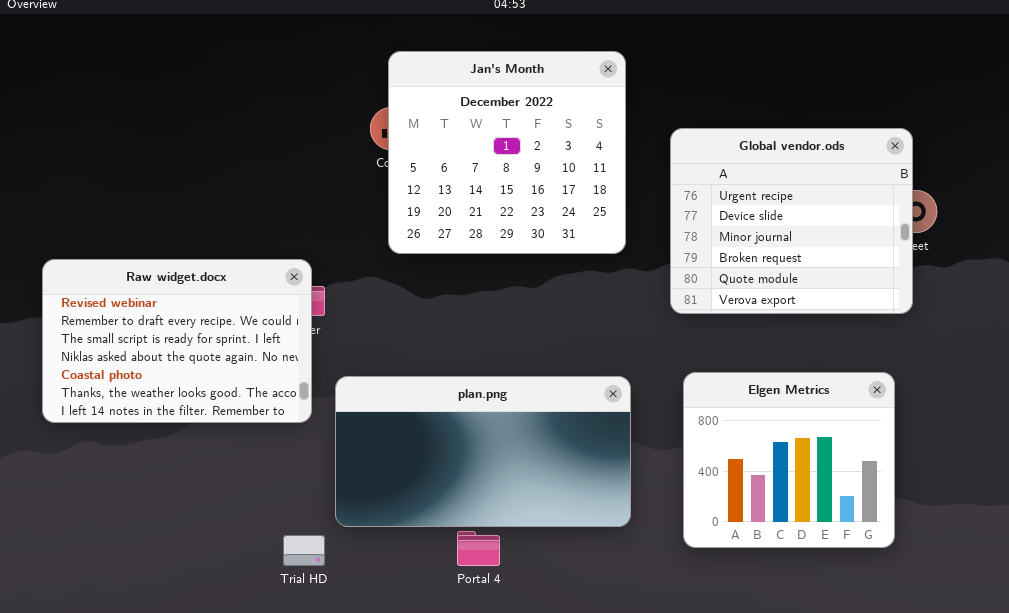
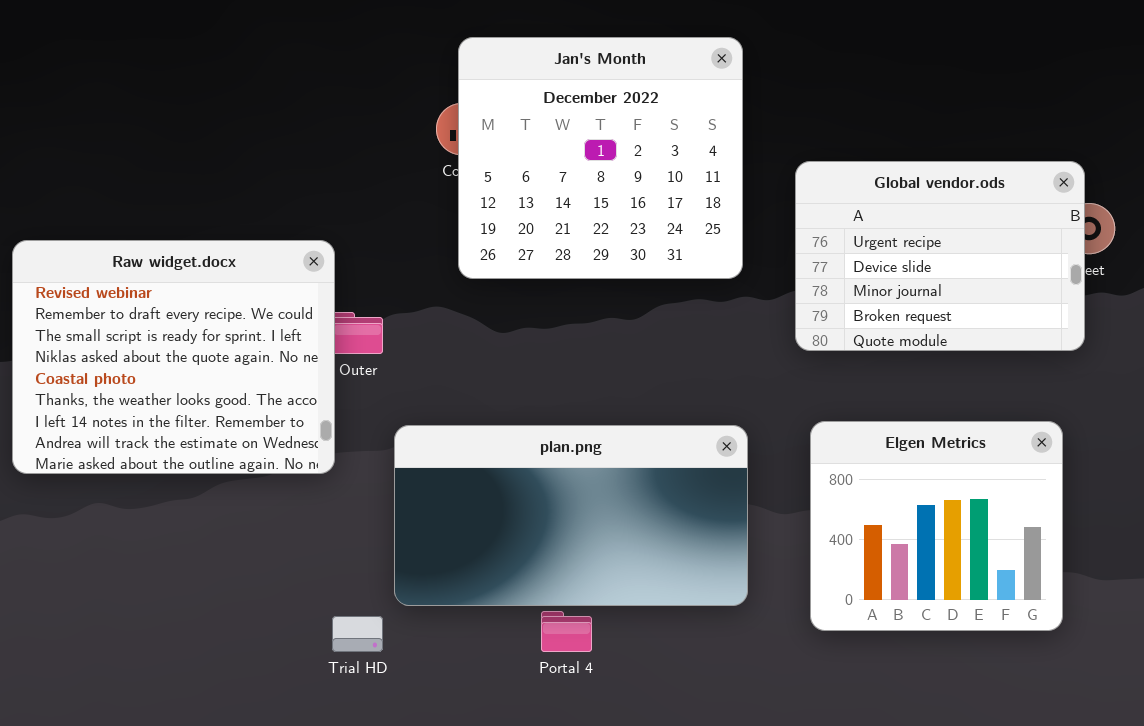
Global vendor.ods: [670,128,913,314] -> [795,161,1085,351], resized
Raw widget.docx: [42,259,312,423] -> [12,240,335,474], moved, resized

